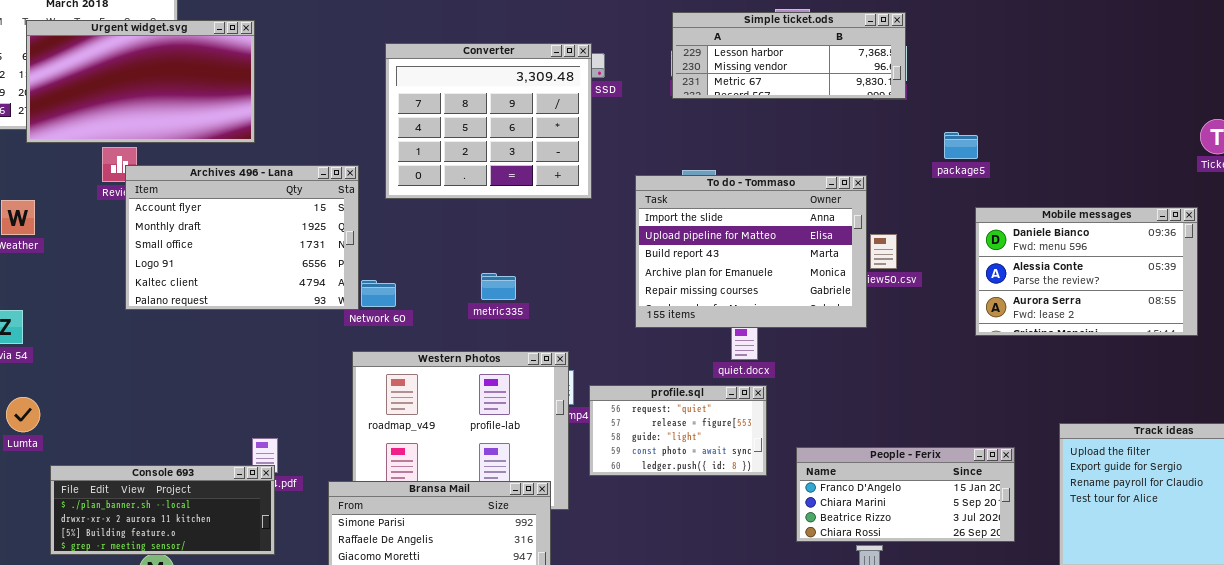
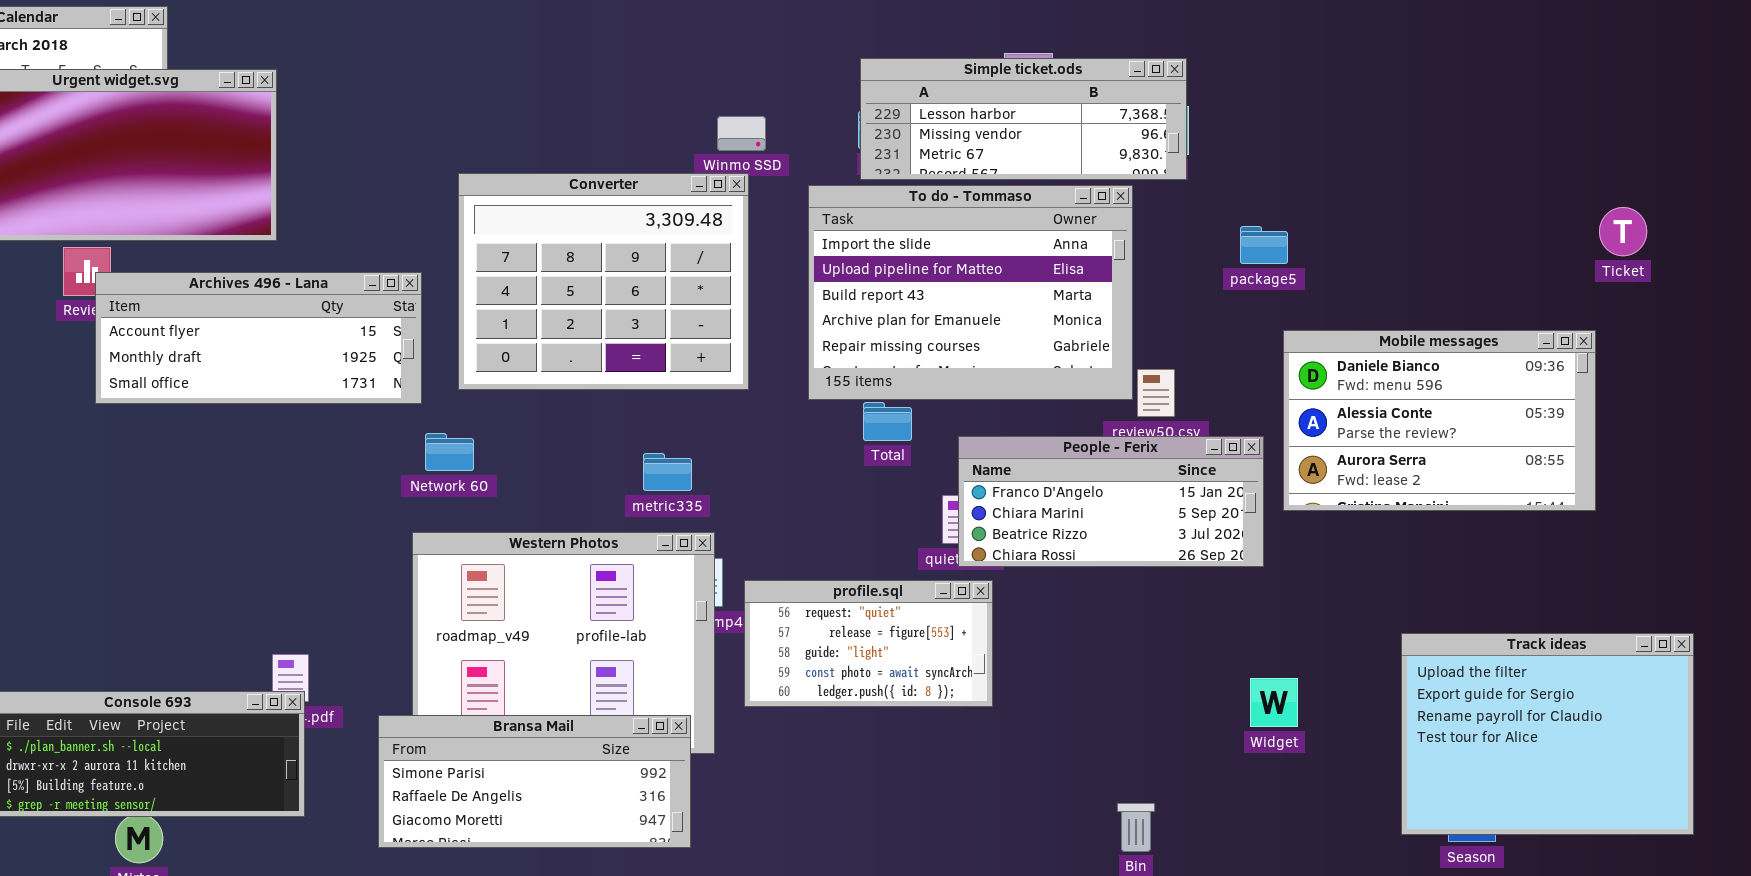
Converter: [385,43,592,199] -> [458,173,749,390], moved
Archives 496 - Lana: [125,165,359,310] -> [95,272,422,404], resized
To do - Tommaso: [635,175,867,328] -> [808,185,1133,400], moved
metric335: [481,273,516,300] -> [643,453,692,491], moved
People - Ferix: [796,447,1015,542] -> [958,436,1264,567], moved

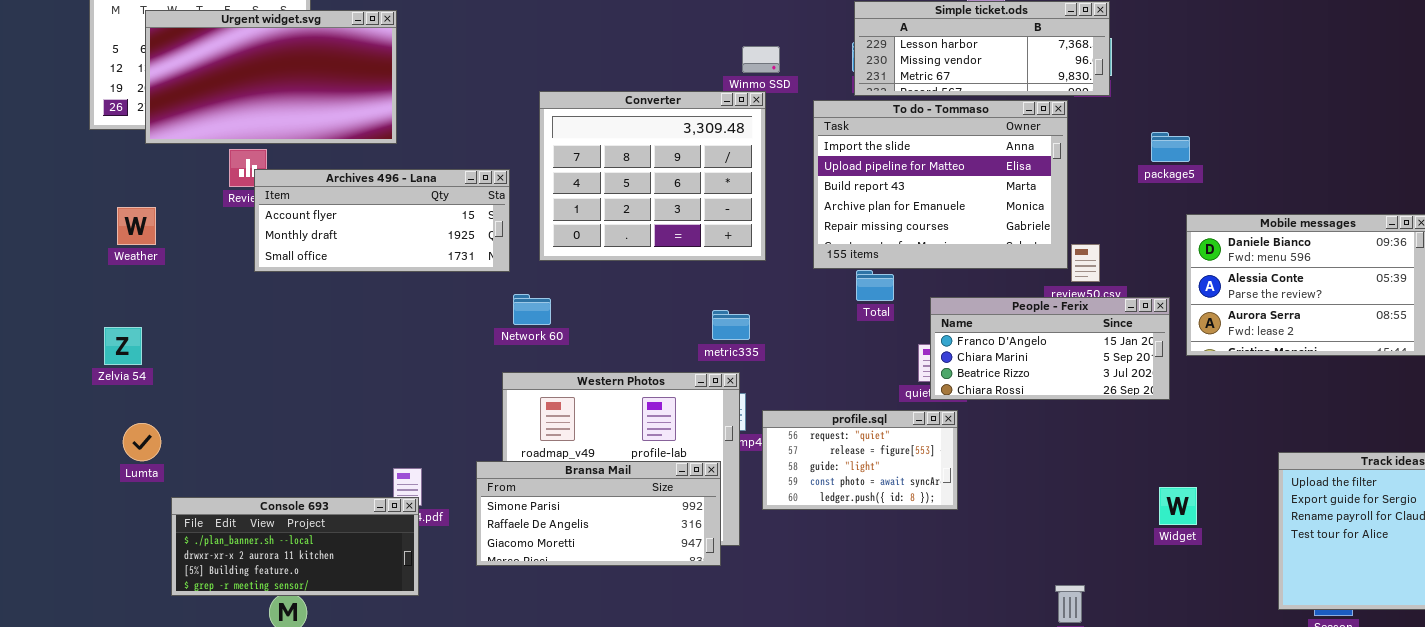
metric335: [643,453,692,491] -> [712,310,750,340], moved
Bransa Mail: [378,715,691,848] -> [476,461,721,566], moved

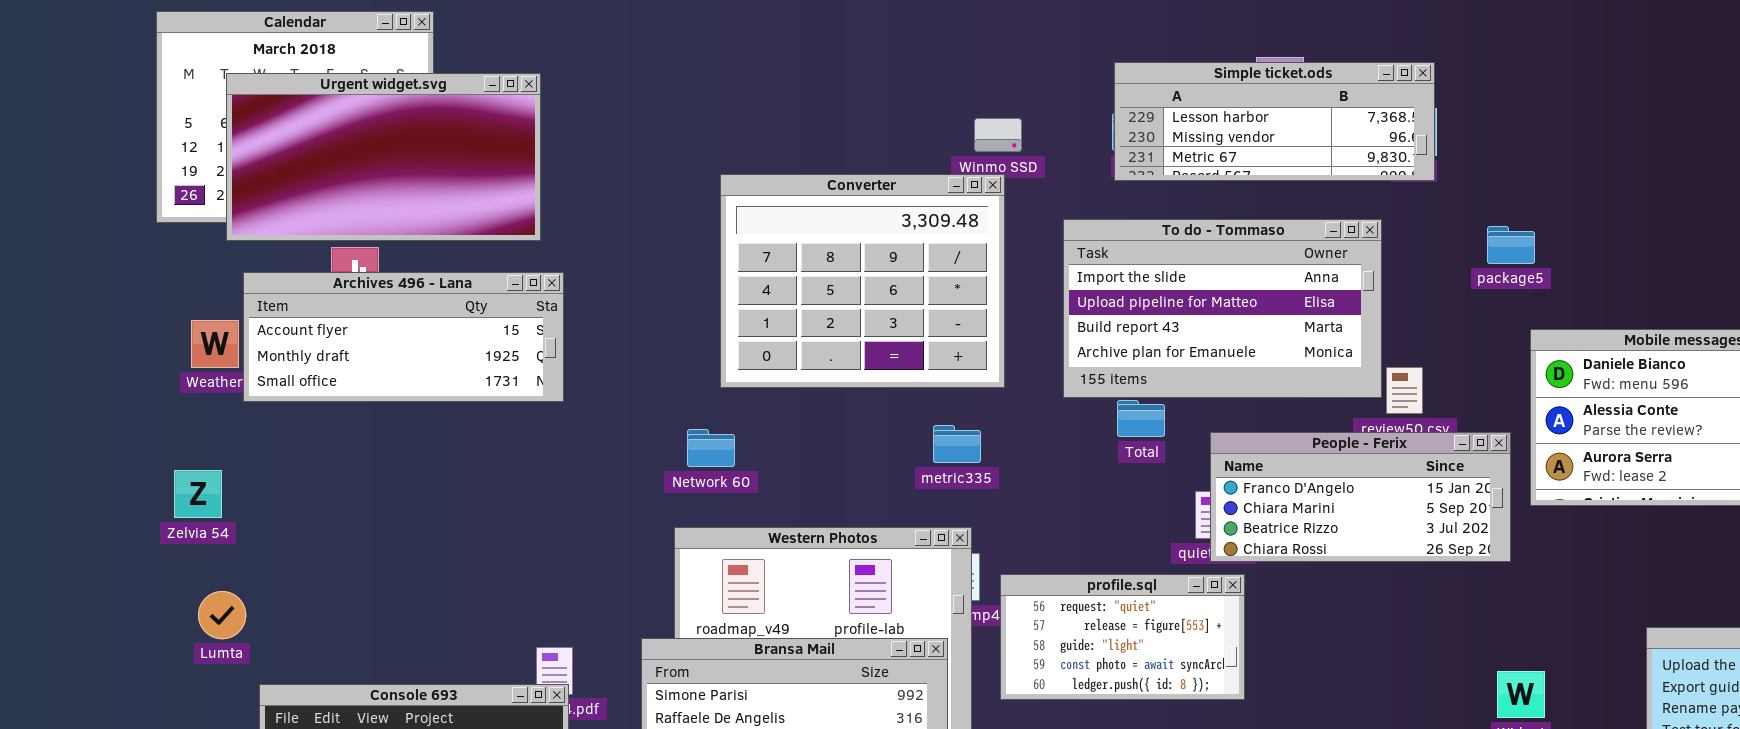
To do - Tommaso: [813,100,1068,269] -> [1063,219,1382,398], resized
Archives 496 - Lana: [254,169,510,272] -> [243,272,564,402], moved
metric335: [712,310,750,340] -> [933,425,981,463], moved

